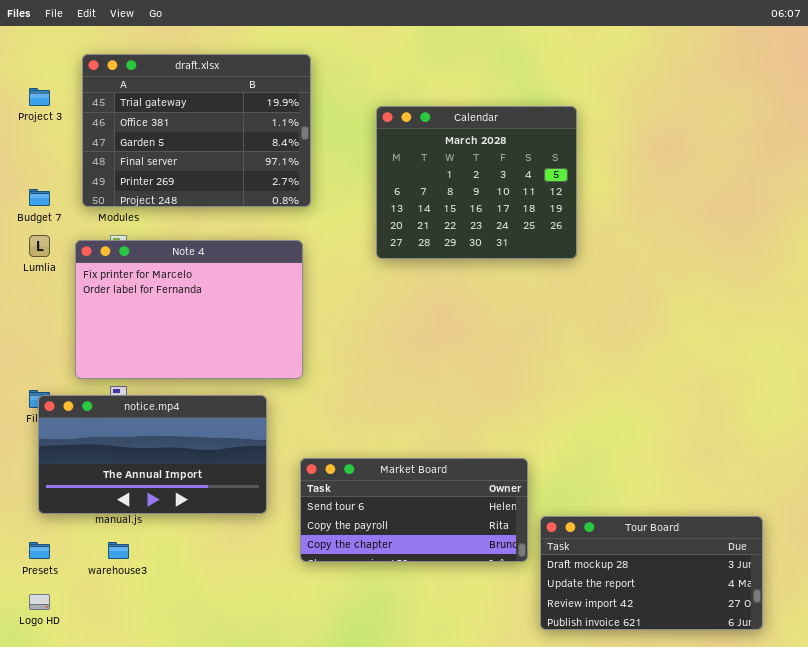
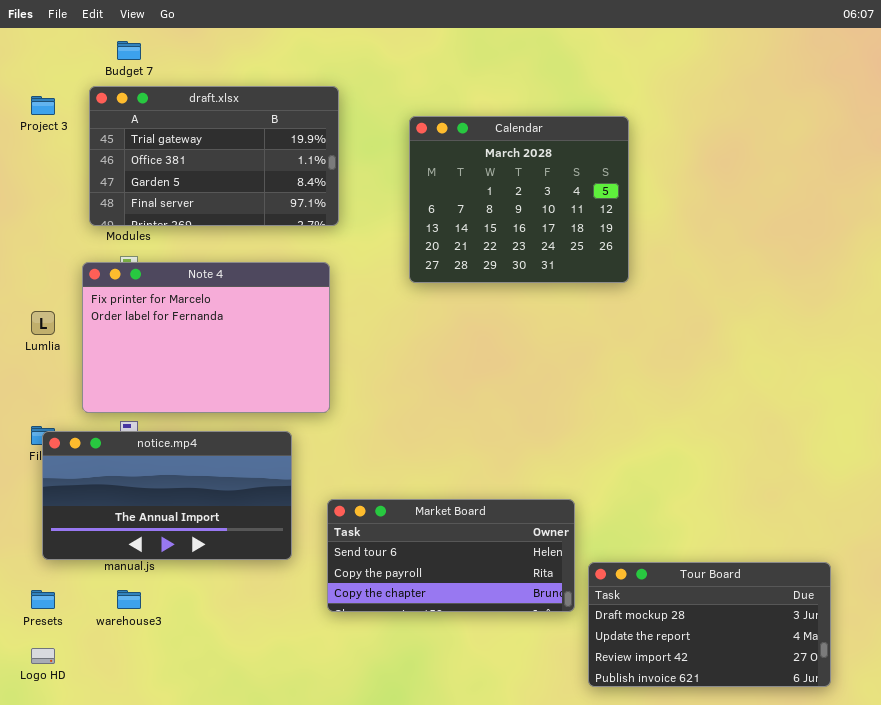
draft.xlsx: [82,54,311,207] -> [89,86,339,226], resized
Budget 7: [29,189,50,206] -> [117,41,141,60], moved
Lumlia: [29,235,50,257] -> [31,311,55,335], moved

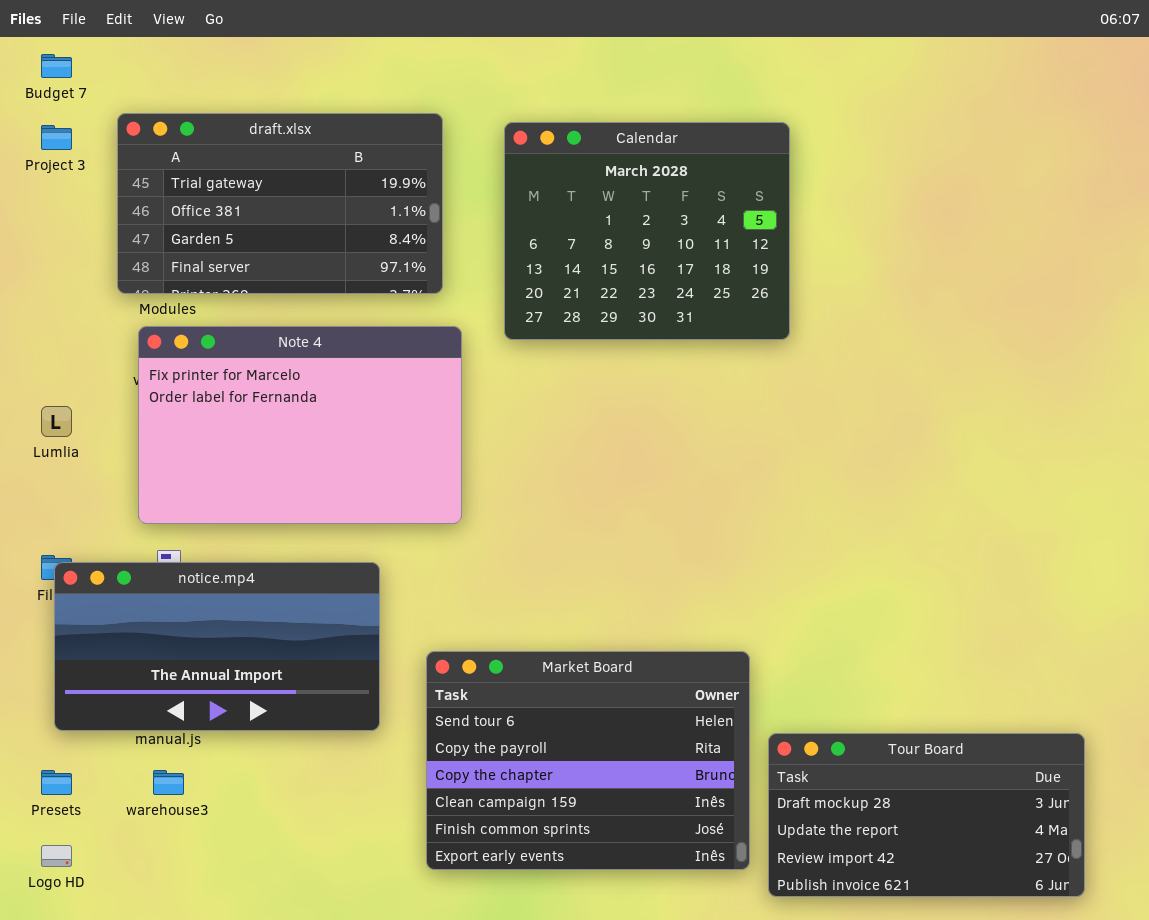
Budget 7: [117,41,141,60] -> [41,54,72,78], moved
Calendar: [409,116,629,283] -> [504,122,790,340], moved
Note 4: [82,262,330,413] -> [138,326,462,524], moved
Market Board: [327,499,575,612] -> [426,651,750,870], resized

